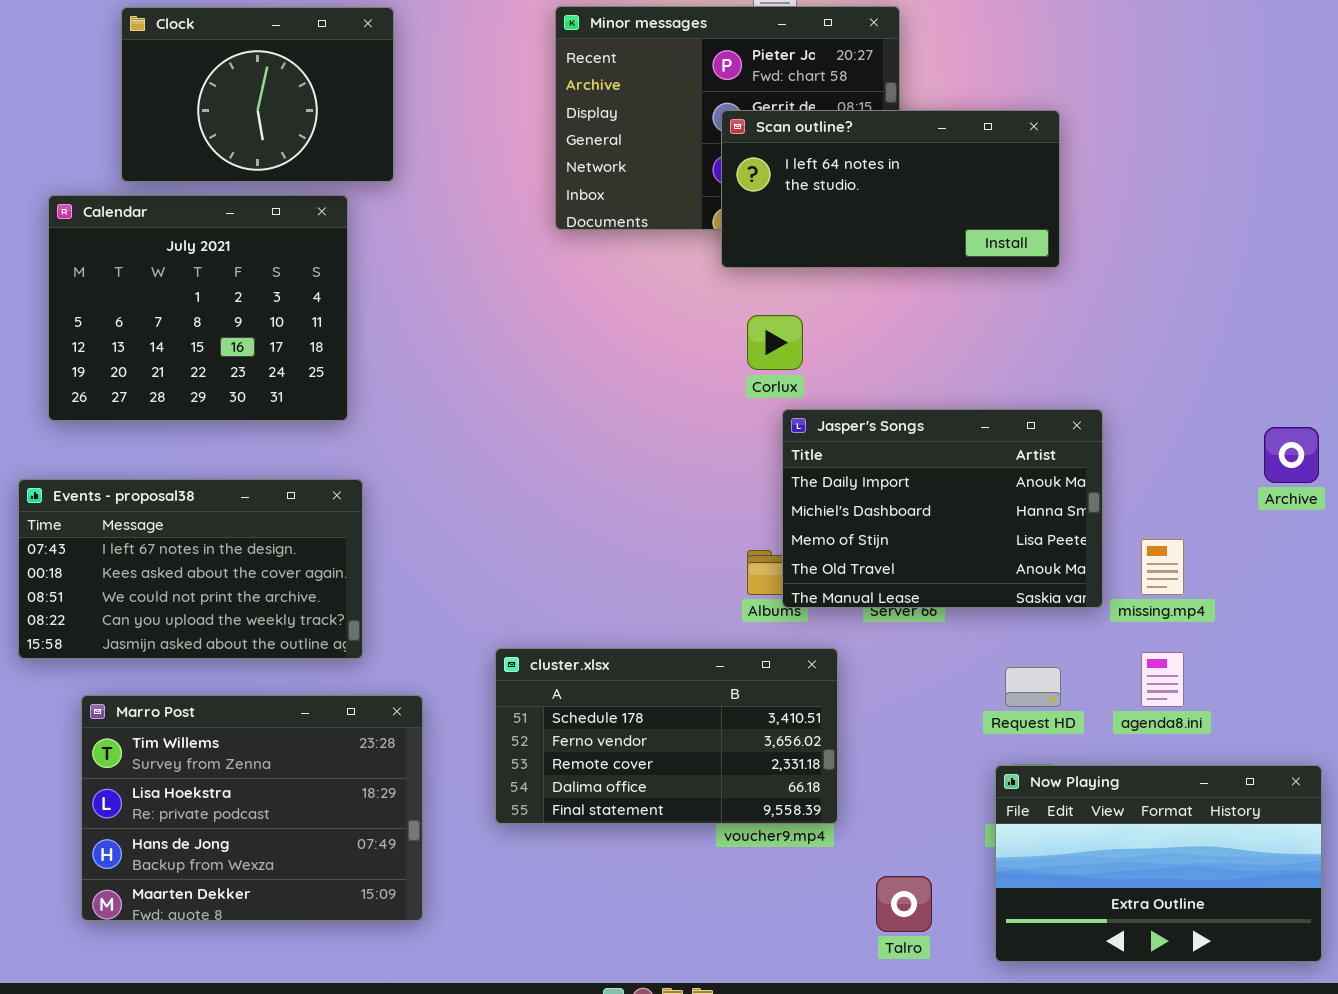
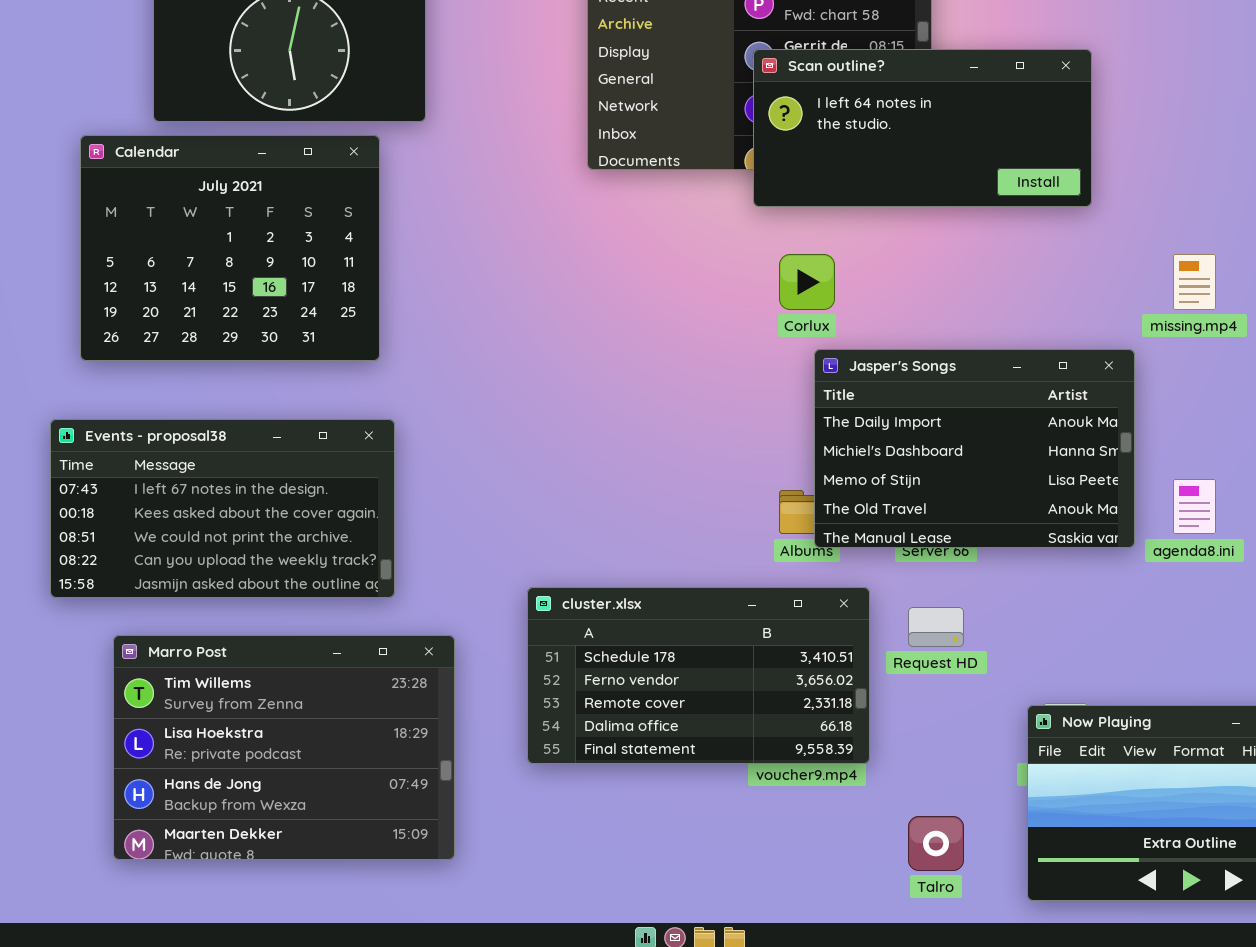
missing.mp4: [1141,539,1184,595] -> [1173,254,1216,310], moved
agenda8.ini: [1141,652,1184,707] -> [1173,479,1216,534], moved
Request HD: [1005,667,1061,707] -> [908,607,964,647], moved

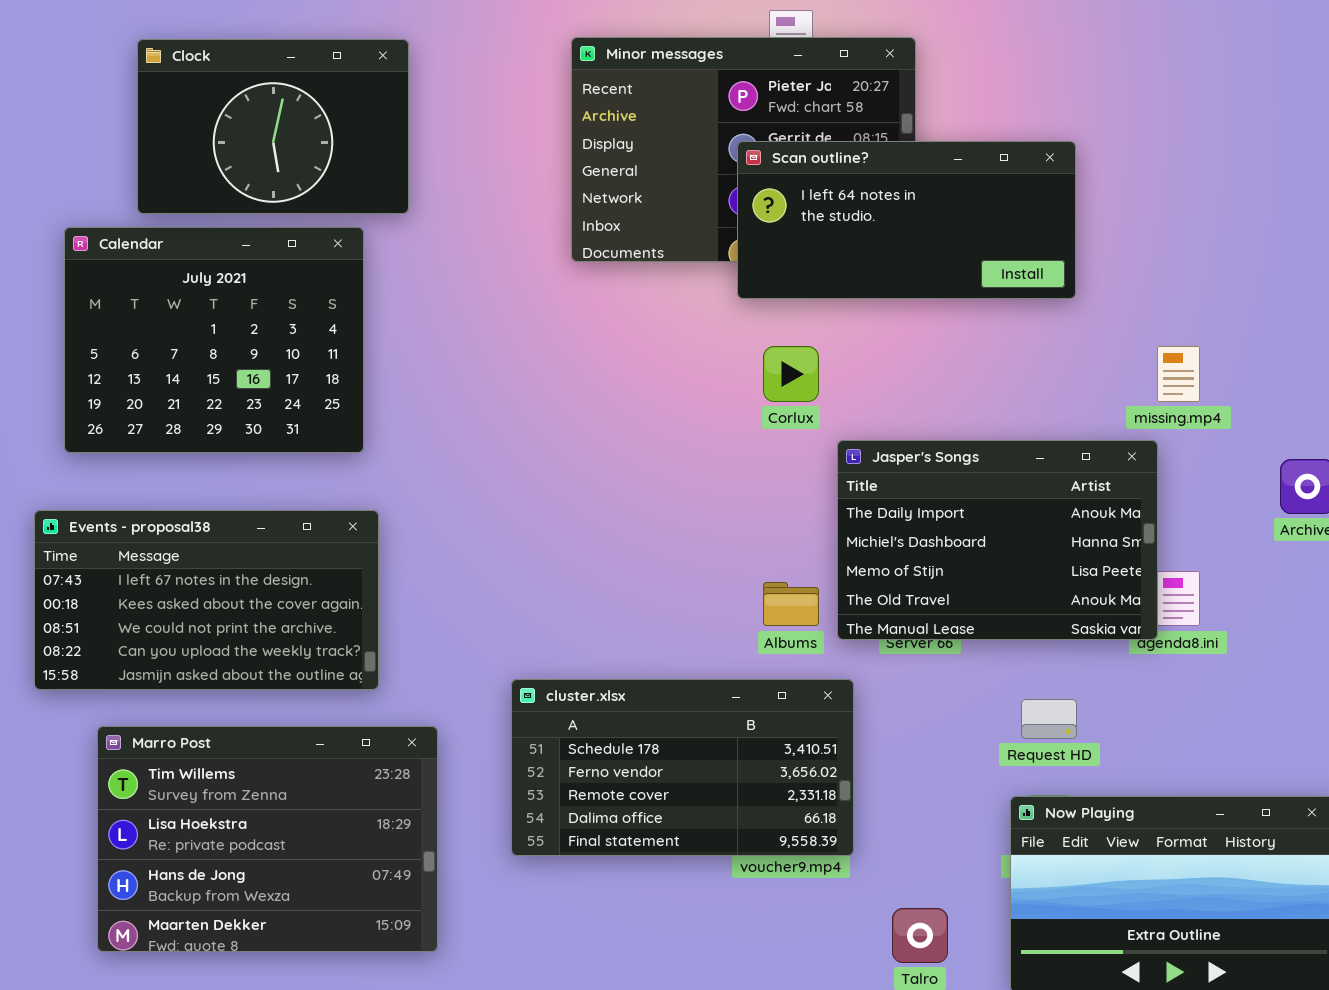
Jasper's Songs: [814,349,1135,548] -> [837,440,1158,640], moved
Request HD: [908,607,964,647] -> [1021,699,1077,739], moved

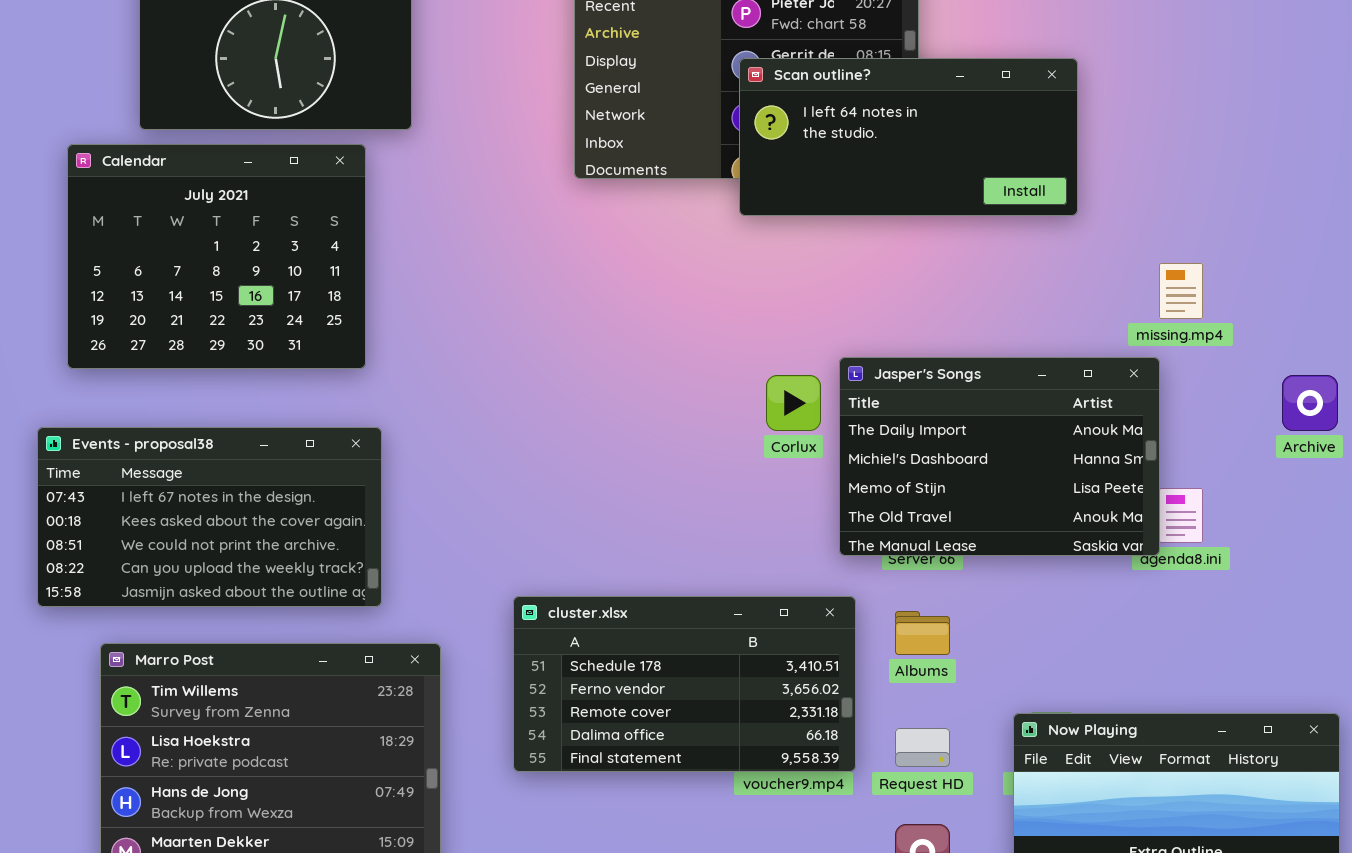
Corlux: [763,346,819,402] -> [766,375,821,431], moved
Albums: [763,582,819,626] -> [895,611,950,655], moved
Request HD: [1021,699,1077,739] -> [895,728,950,767], moved

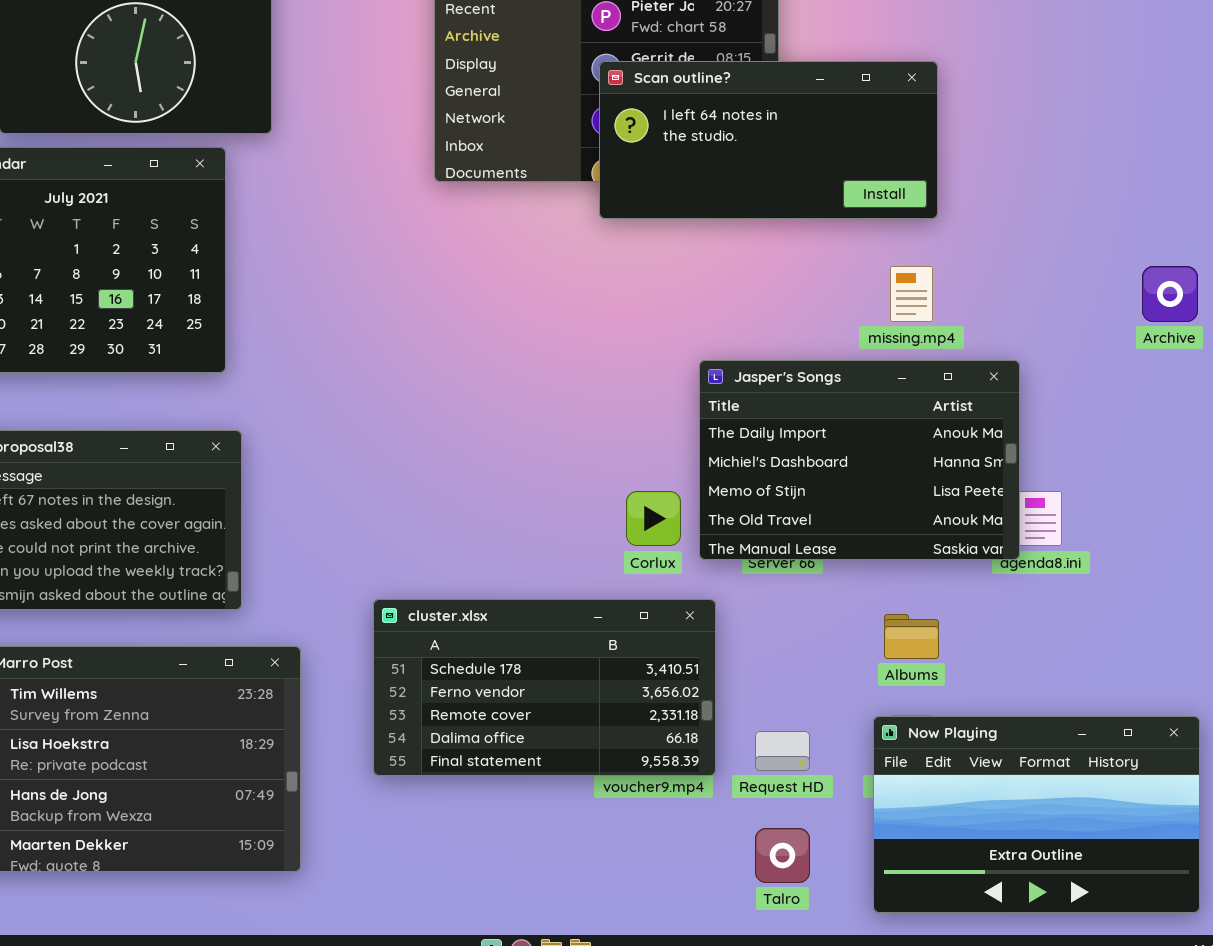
missing.mp4: [1159,263,1203,319] -> [890,266,933,322], moved
Corlux: [766,375,821,431] -> [626,491,681,546], moved
Archive: [1282,375,1338,431] -> [1142,266,1198,322], moved
Albums: [895,611,950,655] -> [884,614,939,659], moved

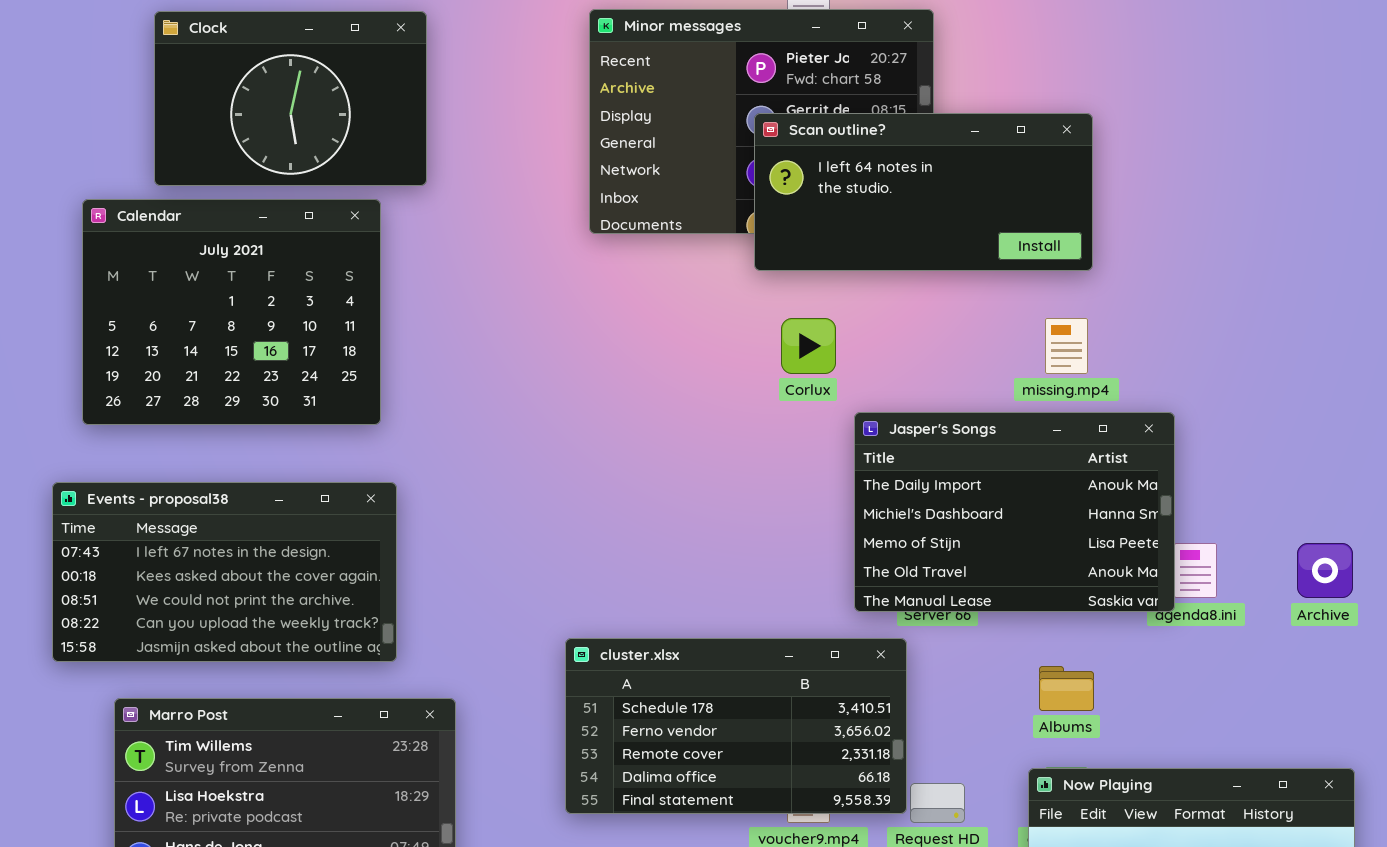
Archive: [1142,266,1198,322] -> [1297,543,1353,598], moved
Corlux: [626,491,681,546] -> [781,318,836,374], moved
cluster.xlsx: [373,599,716,776] -> [565,638,907,814], moved

